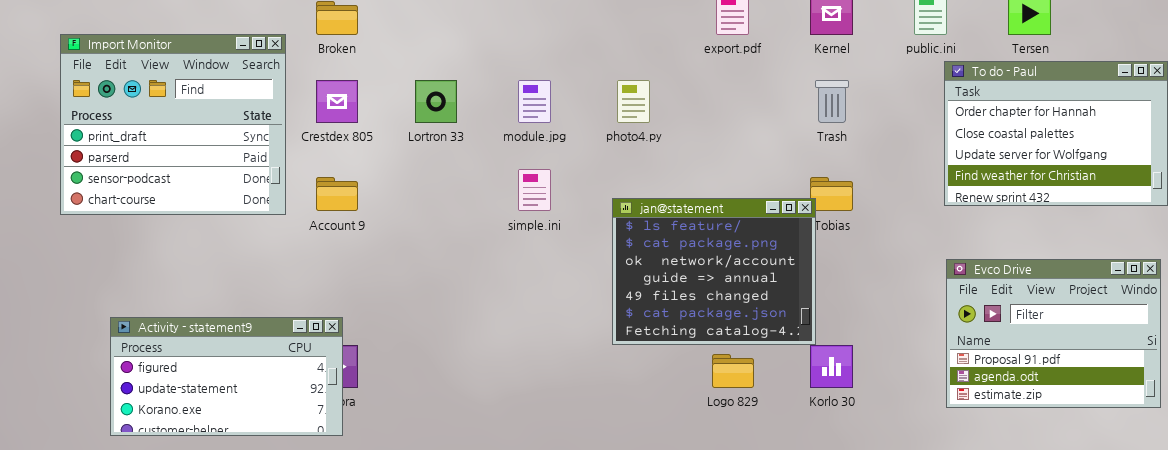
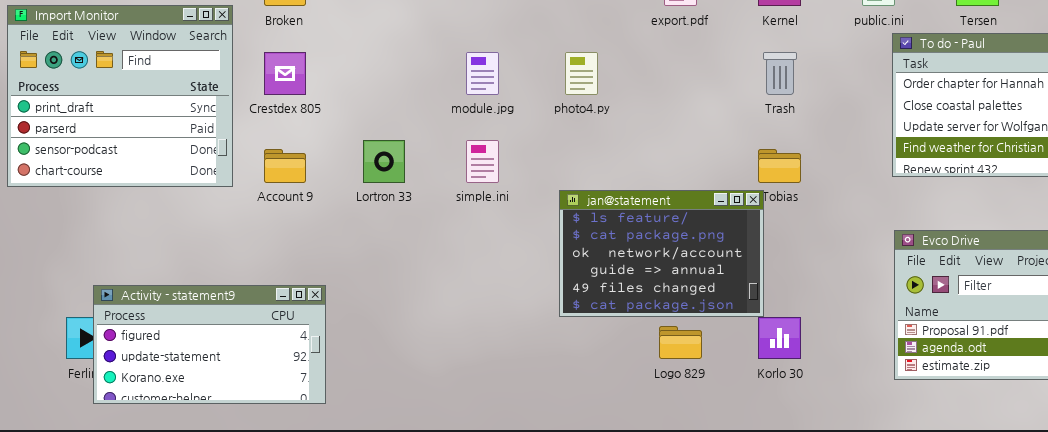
Lortron 33: [415,80,457,123] -> [363,140,405,183], moved
jan@statement: [612,198,816,345] -> [559,190,764,317], resized
Activity - statement9: [110,317,343,436] -> [93,285,326,404], moved

